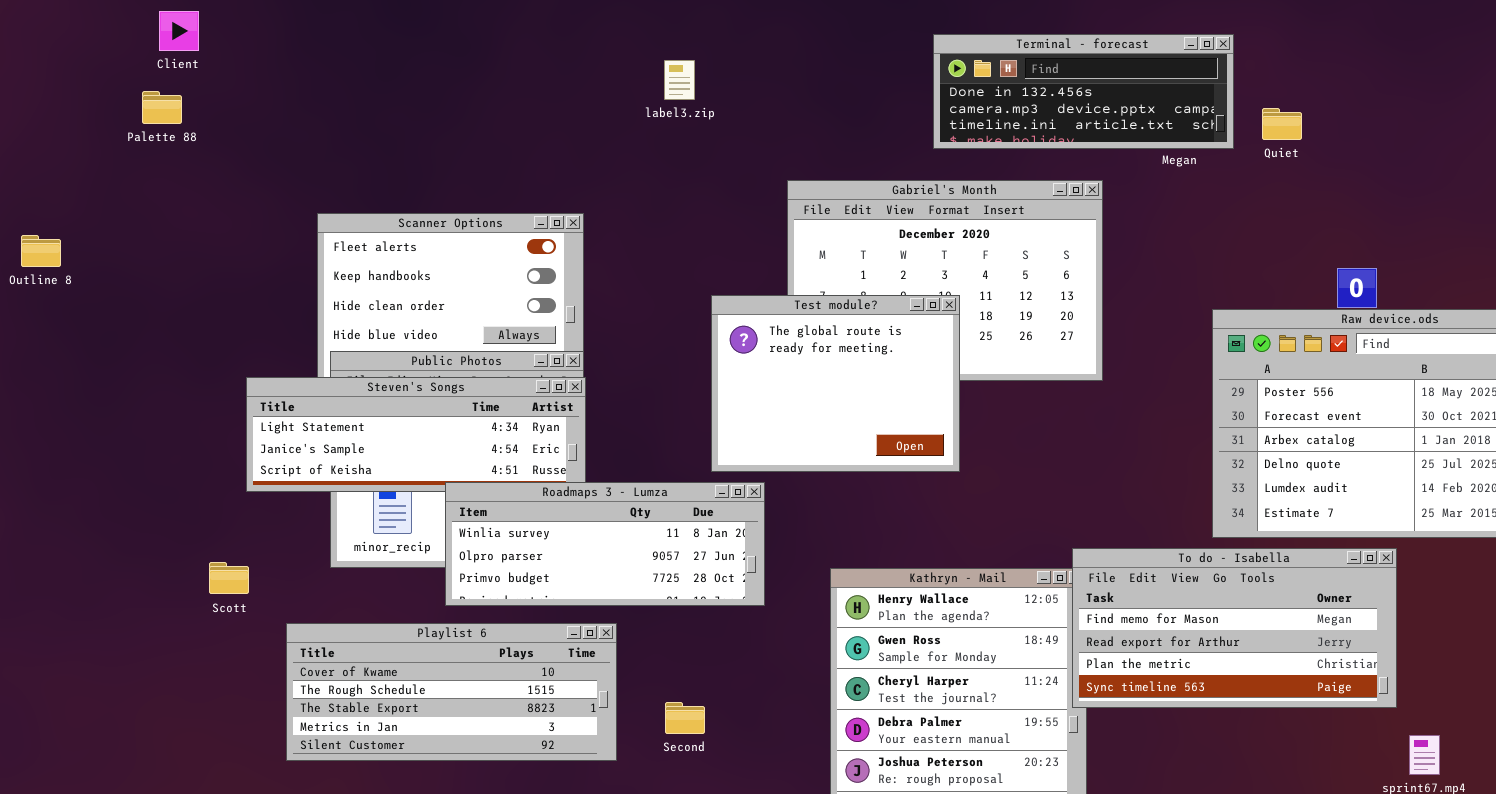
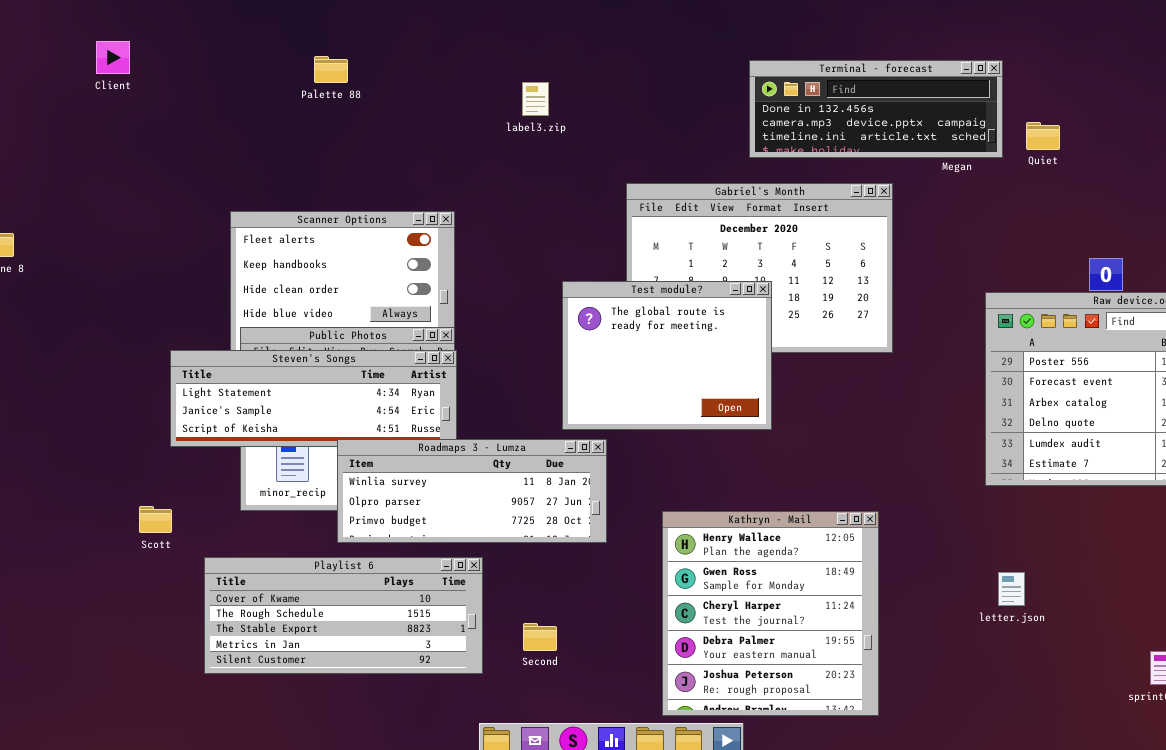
Palette 88: [142,91,182,124] -> [314,56,348,83], moved
To do - Isabella: [1072,548,1397,708] -> none, closed

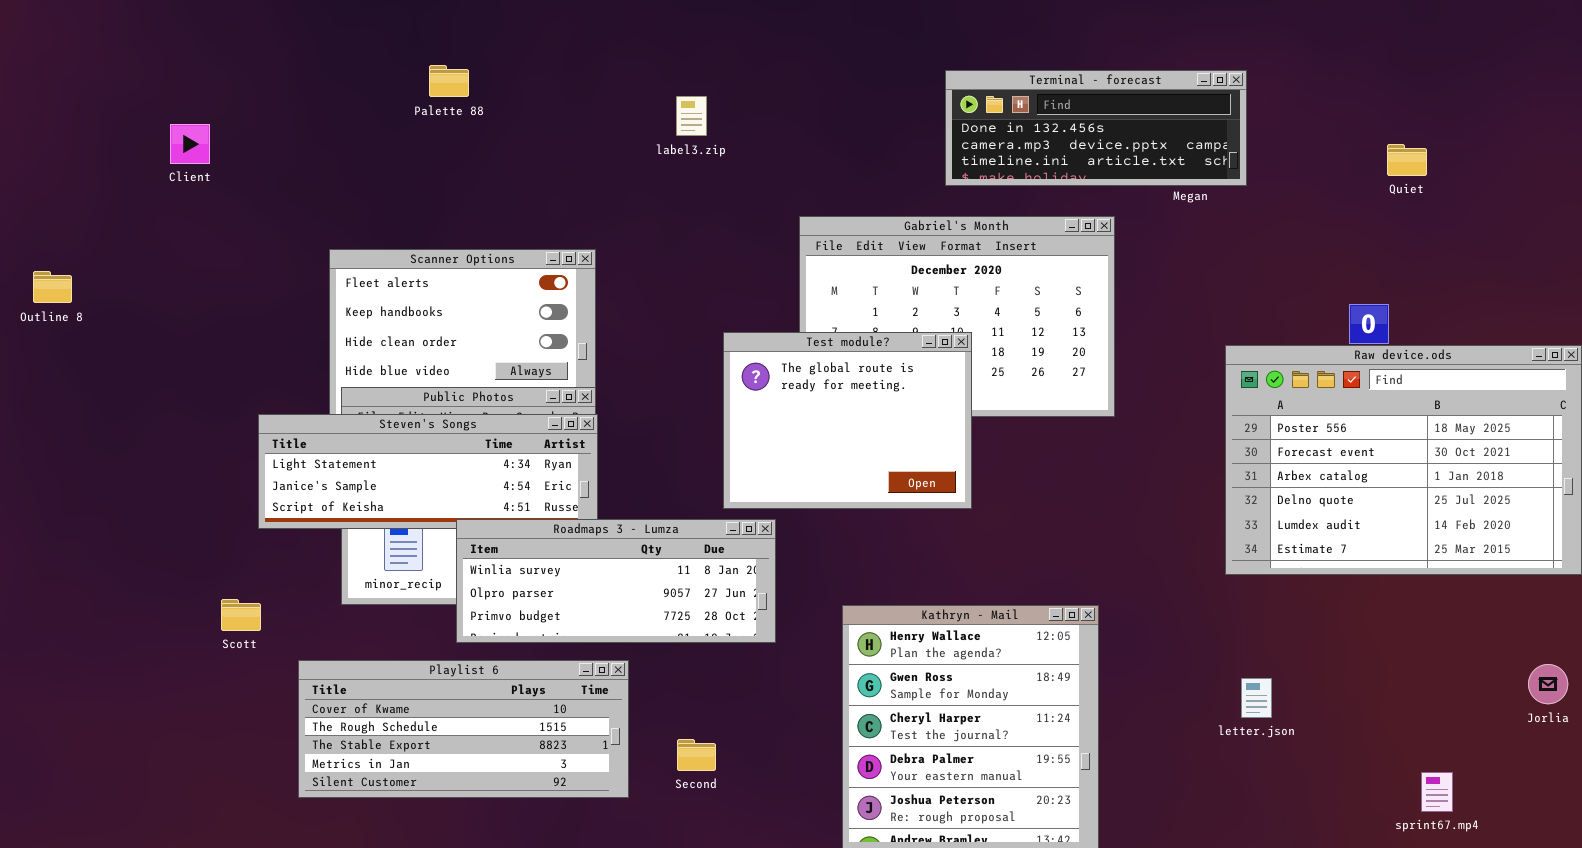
Client: [96,41,130,74] -> [170,124,210,164], moved
Quiet: [1026,122,1060,150] -> [1387,144,1427,176], moved

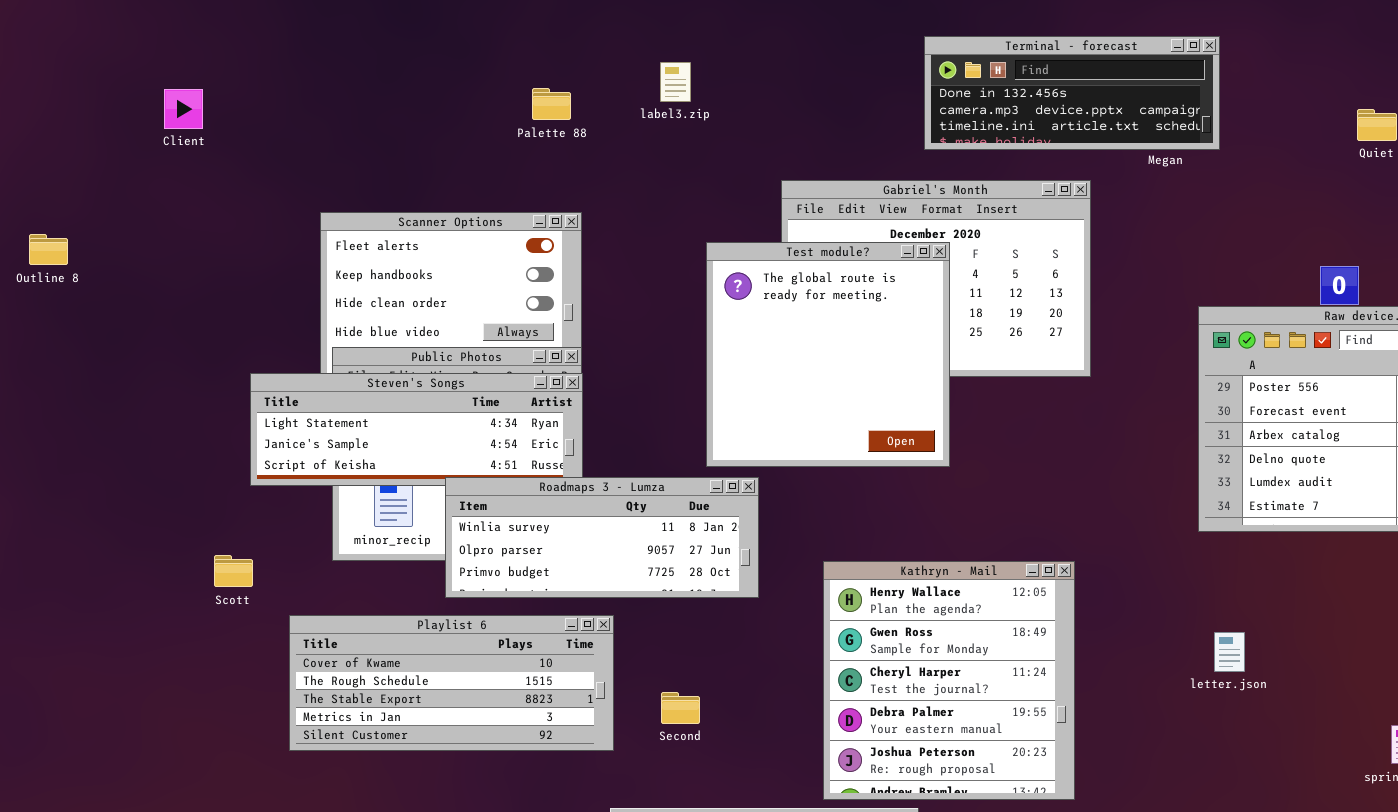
Palette 88: [429,65,469,97] -> [532,88,571,120], moved
Test module?: [723,332,972,509] -> [706,242,950,467], resized

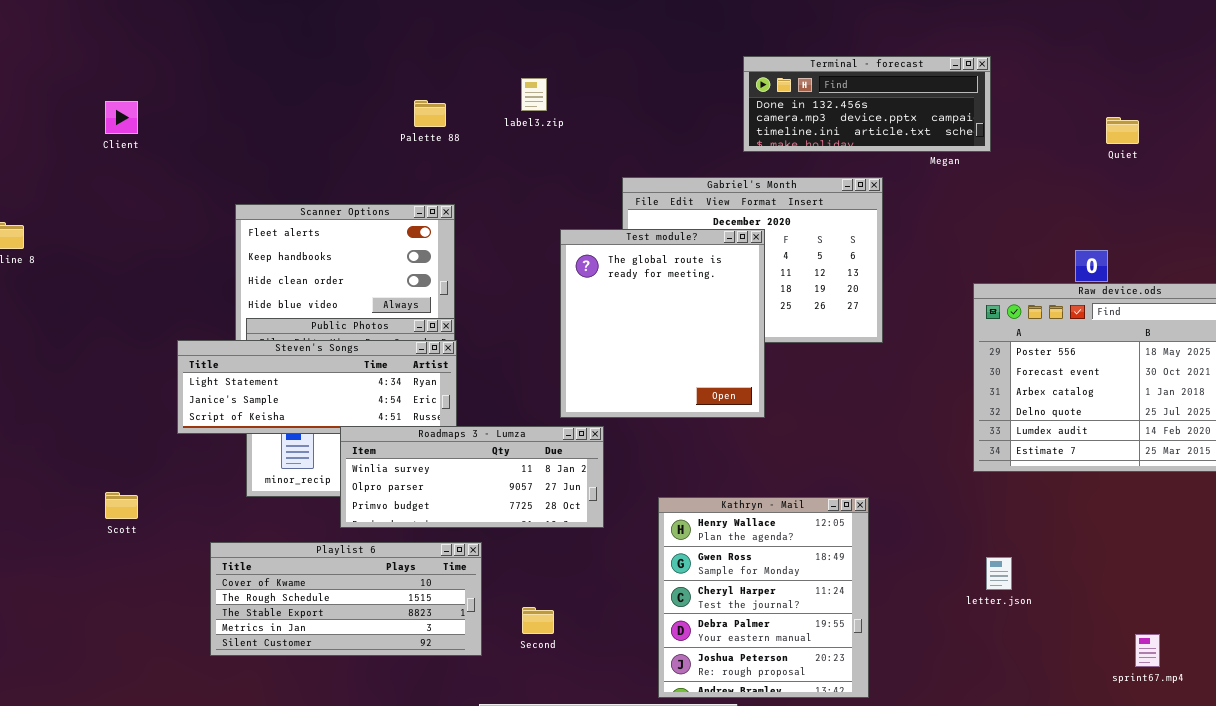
Scott: [214,555,253,587] -> [105,492,138,519], moved

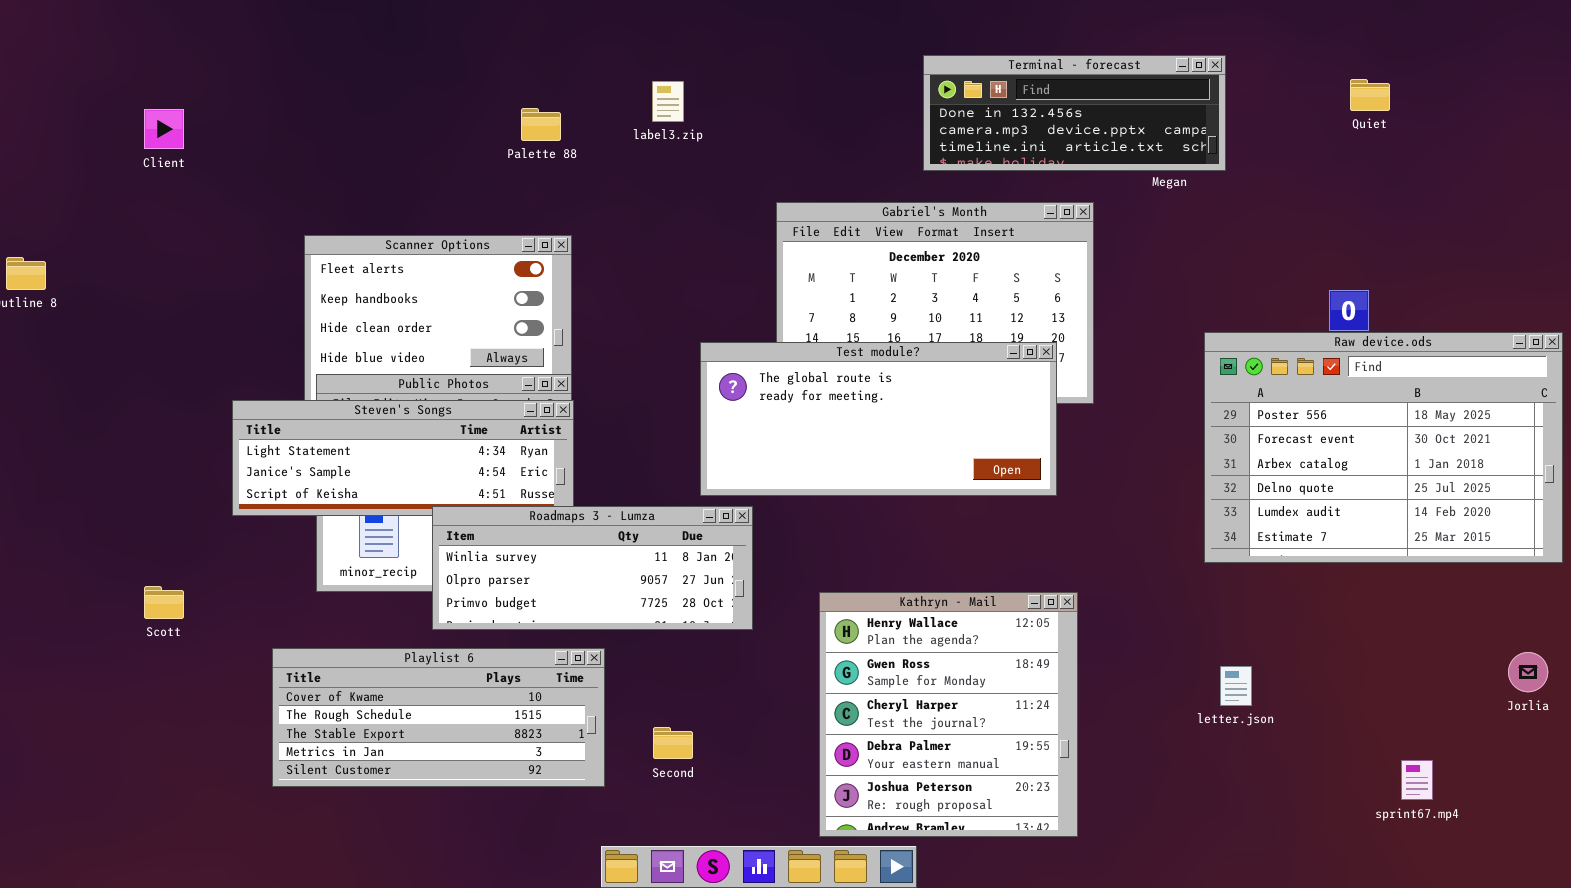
Quiet: [1106,117,1139,144] -> [1350,79,1390,111], moved
Test module?: [560,229,765,418] -> [700,342,1057,496], resized

